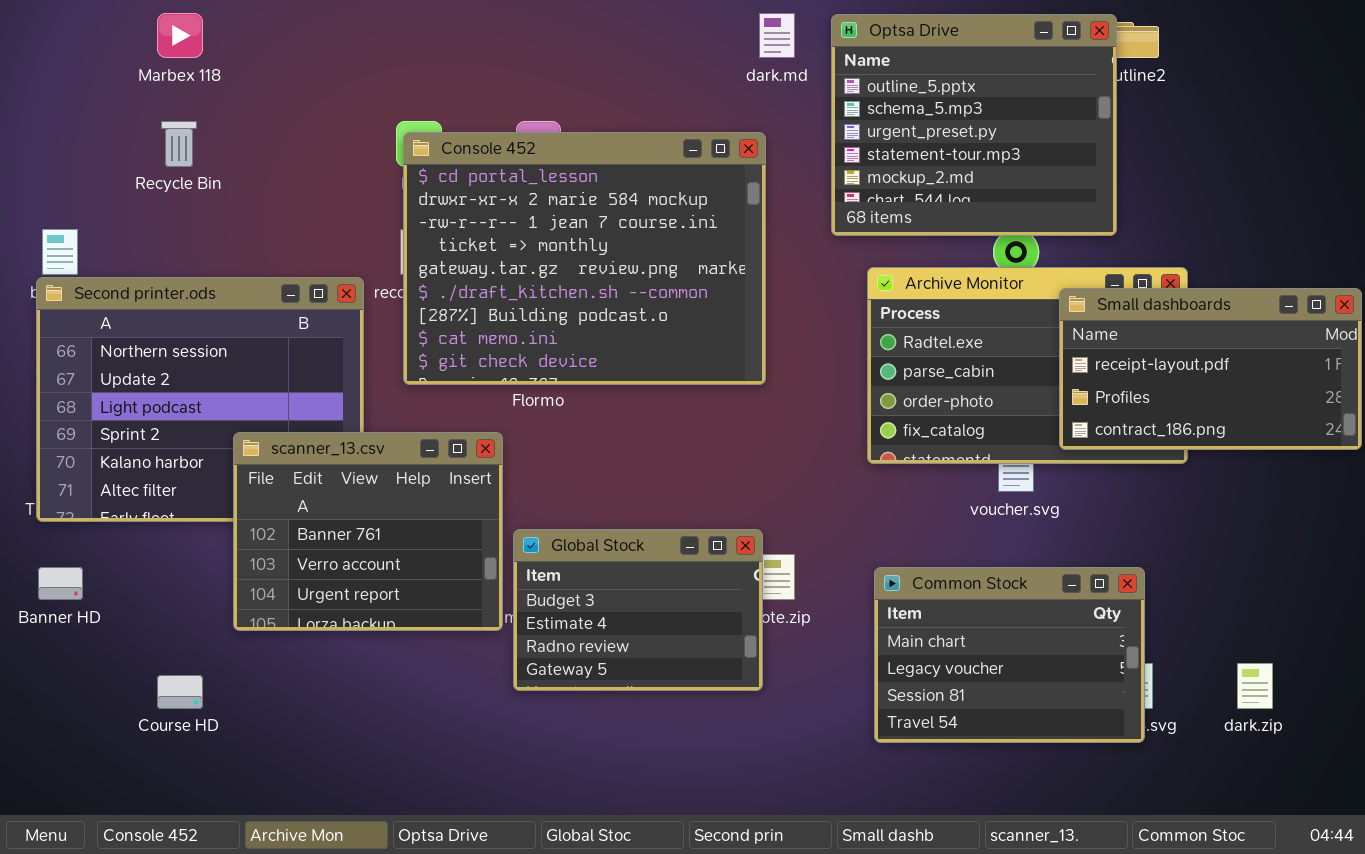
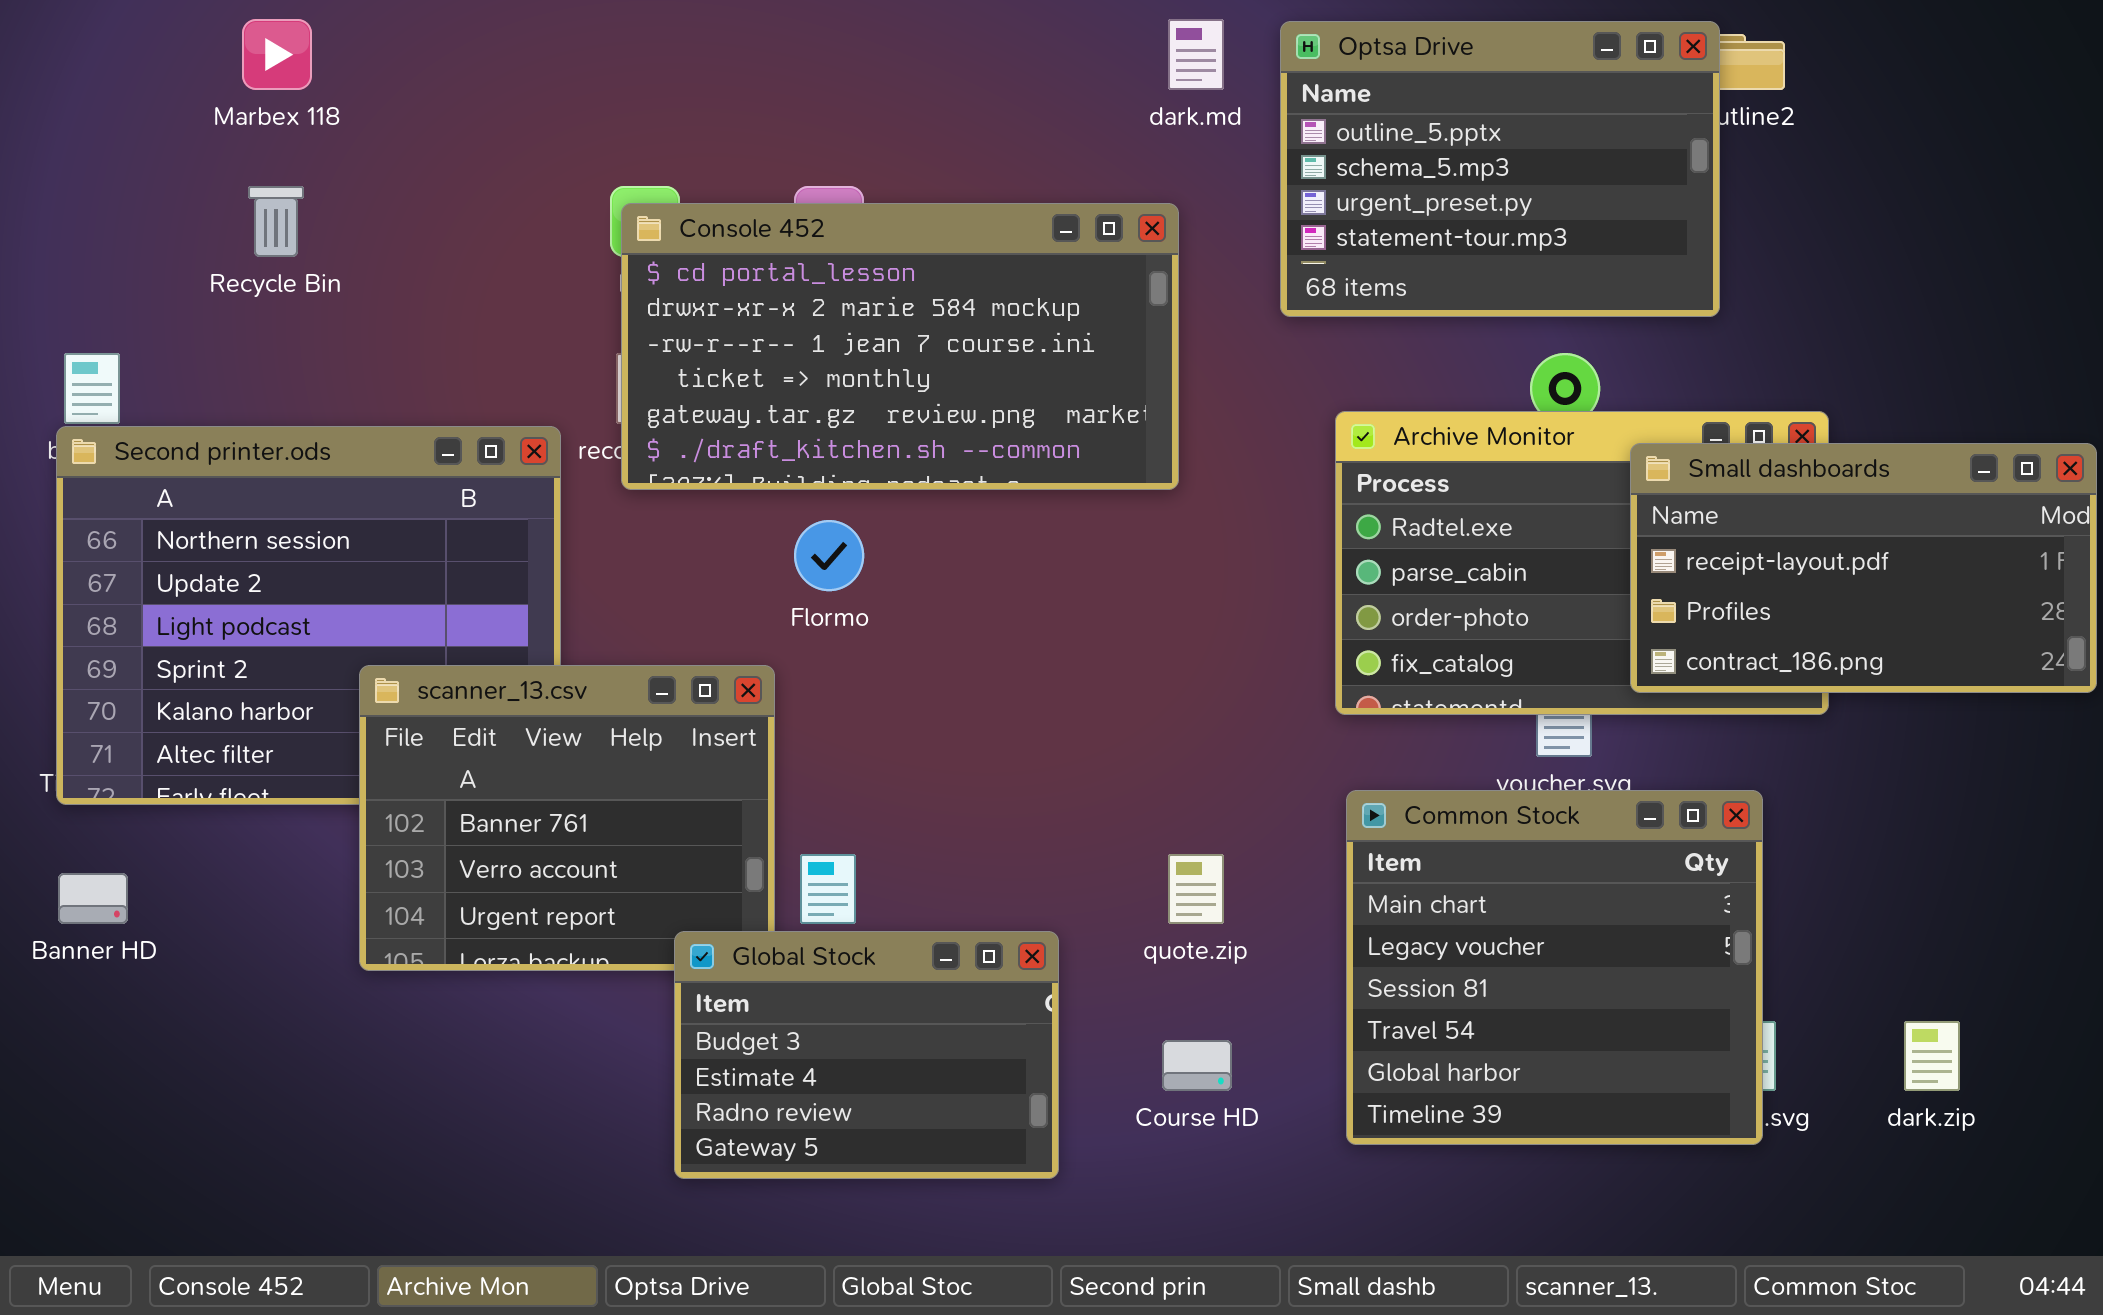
Optsa Drive: [831,14,1117,236] -> [1280,21,1720,317], resized
Console 452: [403,132,766,385] -> [621,203,1179,490], resized
Global Stock: [513,529,763,691] -> [674,931,1059,1179], moved
Common Stock: [874,567,1145,743] -> [1346,790,1763,1145], resized
Course HD: [157,675,203,709] -> [1162,1040,1232,1091], moved

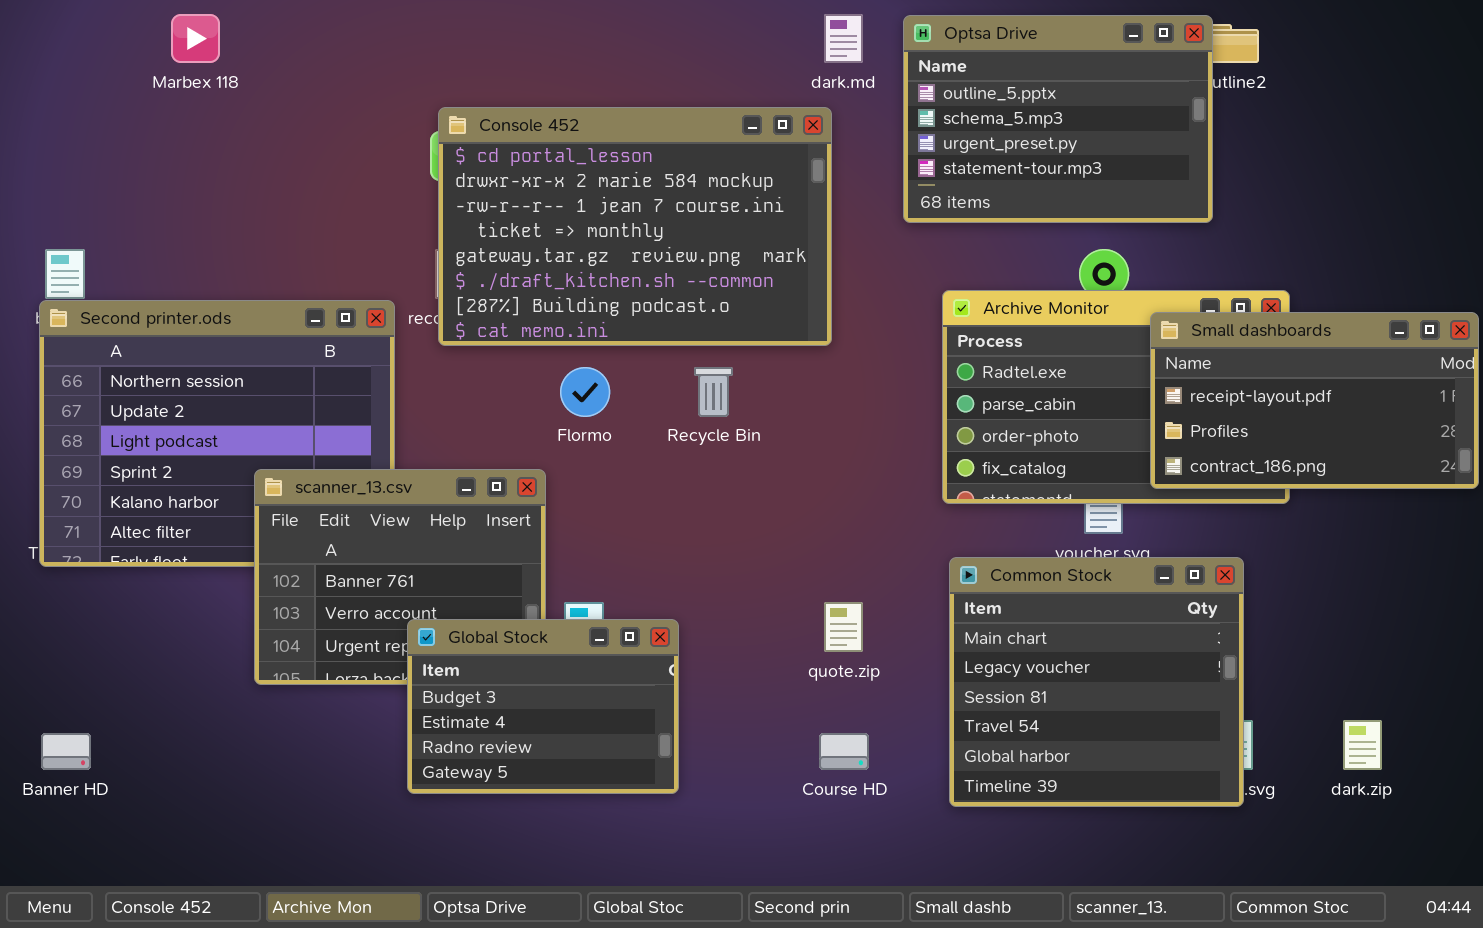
Recycle Bin: [248,186,304,257] -> [694,367,733,417], moved
Console 452: [621,203,1179,490] -> [438,107,832,346], resized
Banner HD: [58,873,128,924] -> [41,733,91,770], moved
Global Stock: [674,931,1059,1179] -> [407,619,679,794], moved

